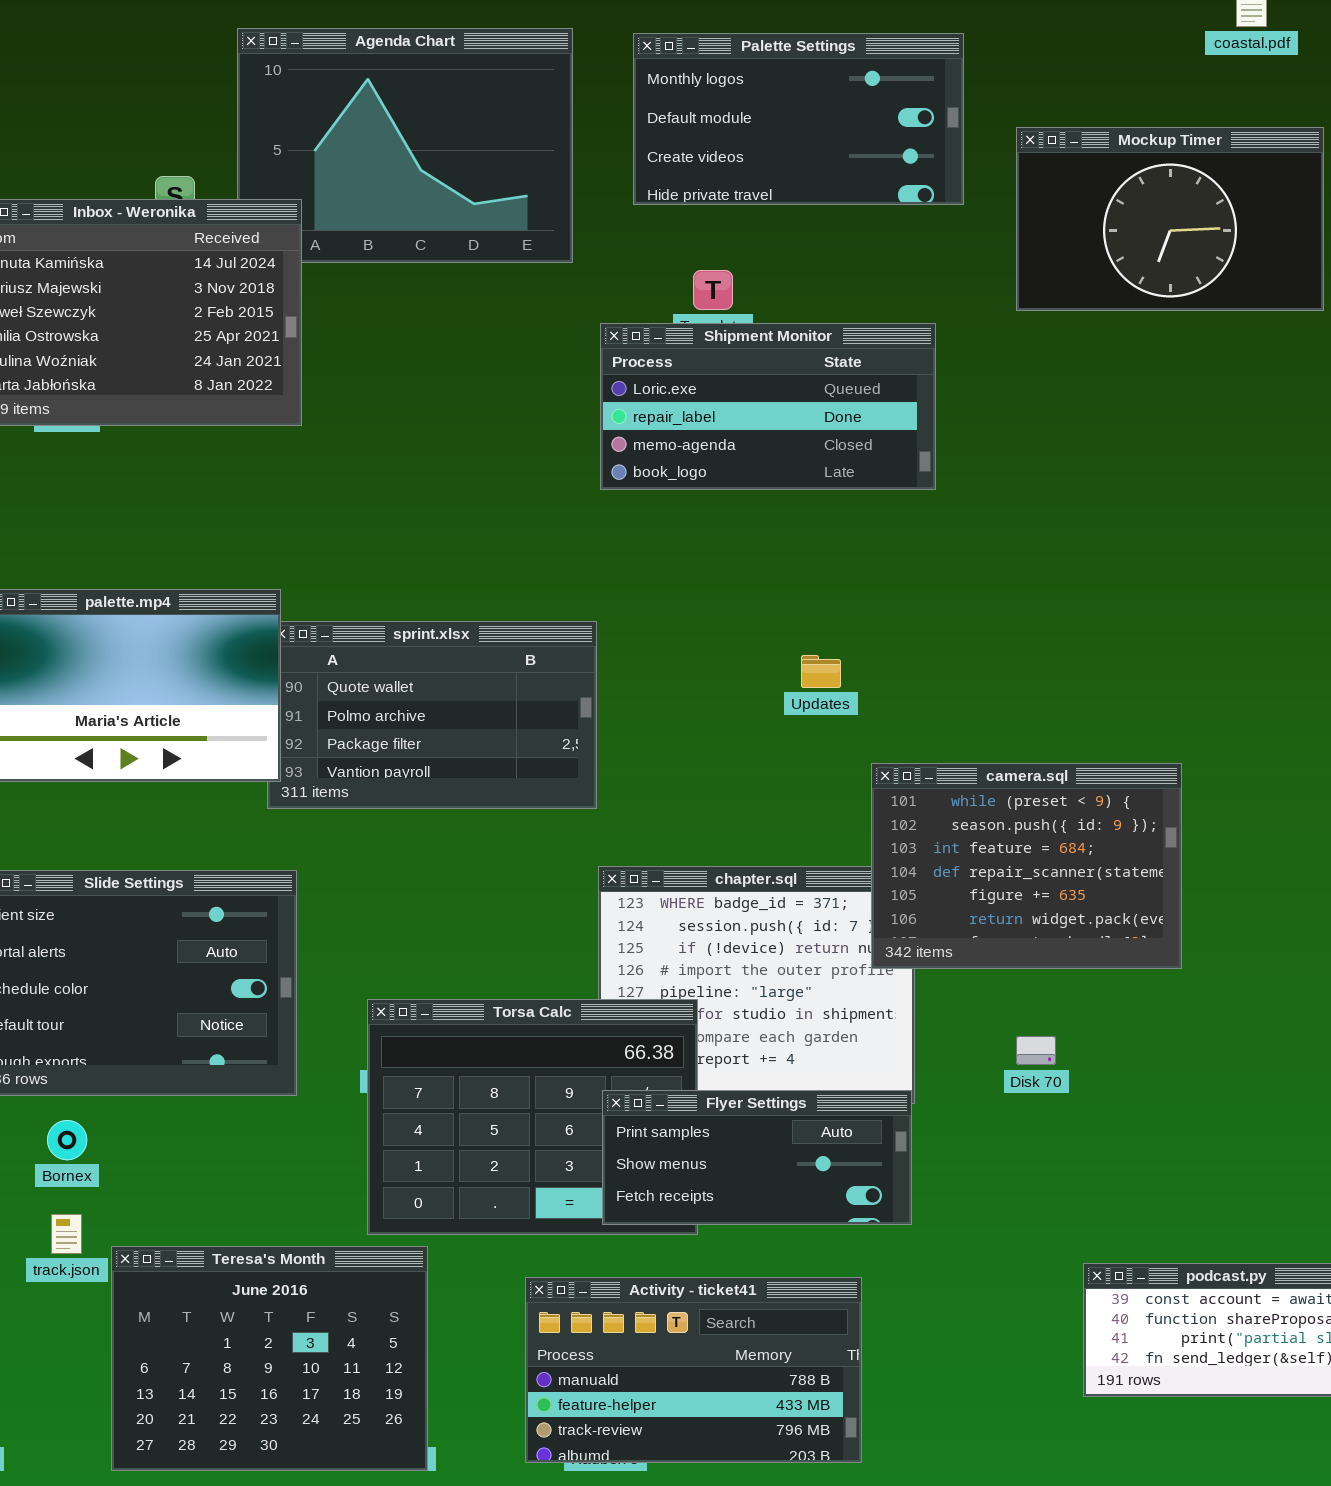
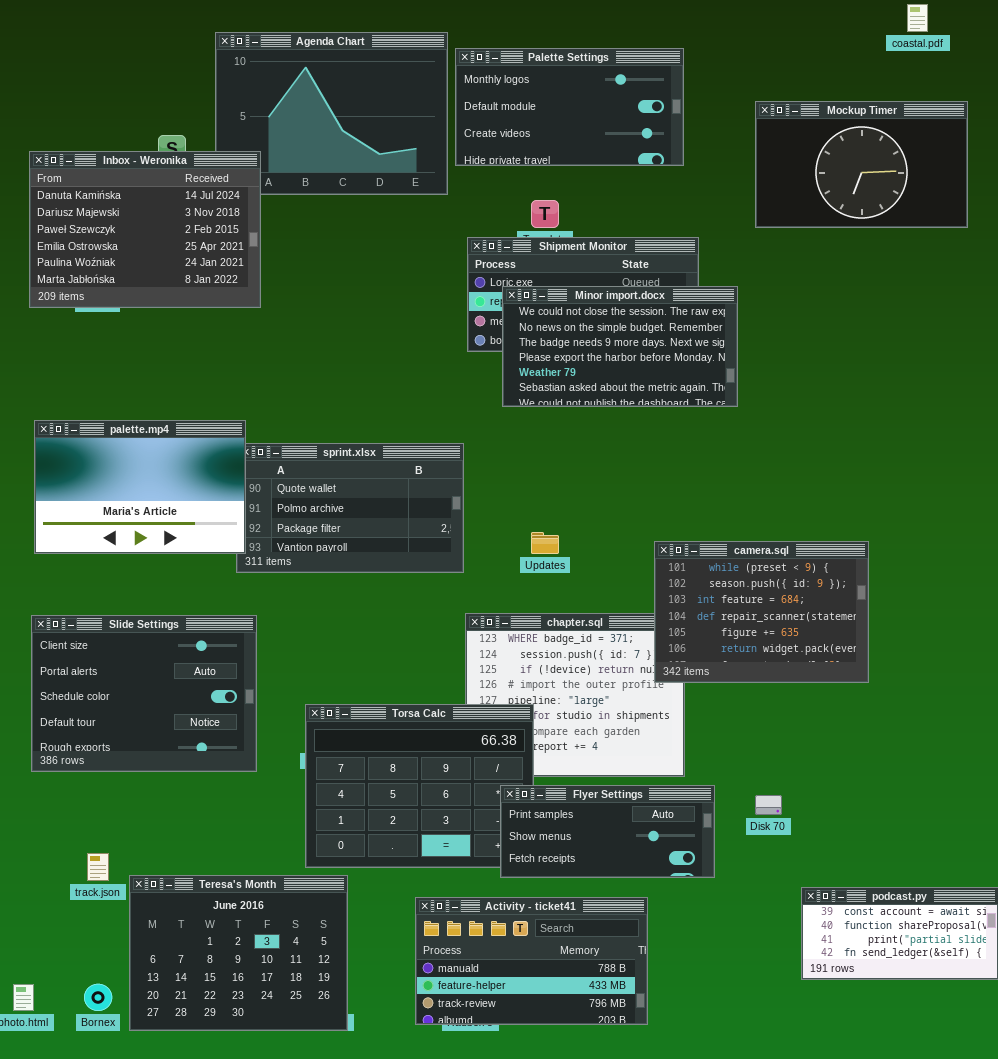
Palette Settings: [633,33,964,205] -> [455,48,684,166], moved
Minor import.docx: none -> [502,286,738,407], opened
Updates: [801,655,841,688] -> [531,532,559,554], moved
Disk 70: [1016,1036,1056,1065] -> [755,795,782,815], moved
Flyer Settings: [602,1090,912,1225] -> [500,785,715,878], moved
Bornex: [47,1120,87,1160] -> [84,984,112,1011], moved

